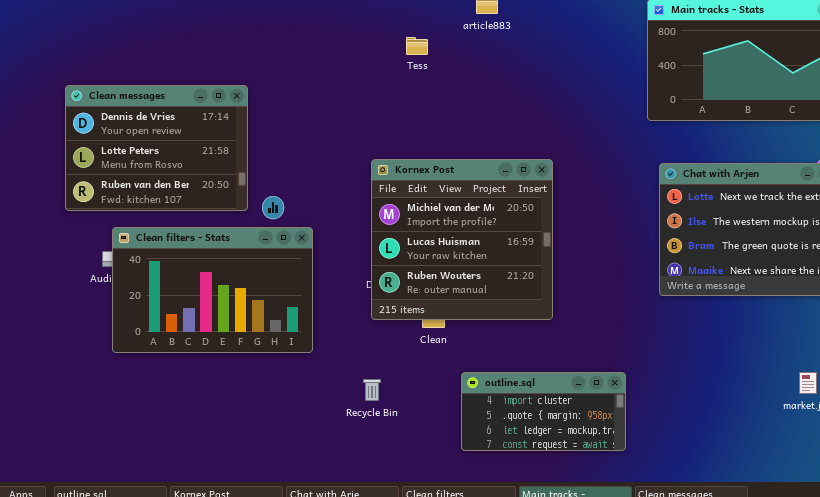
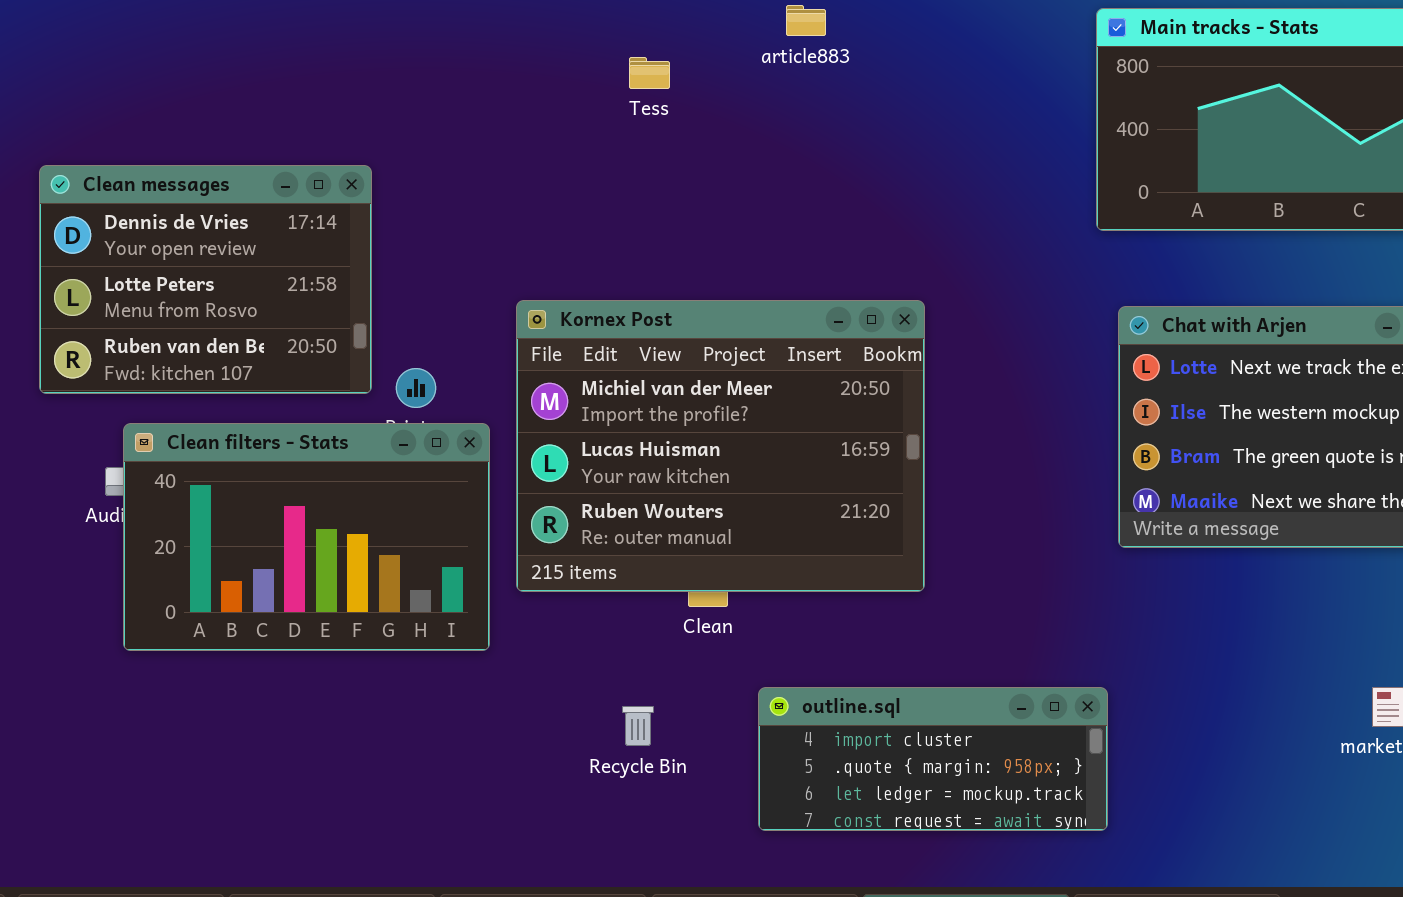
Tess: [406,37,428,55] -> [629,57,670,89], moved
Kornex Post: [371,159,553,320] -> [516,300,925,592], resized
outline.sql: [461,372,626,451] -> [758,687,1108,831], resized
Recycle Bin: [363,379,381,401] -> [622,706,654,746], moved

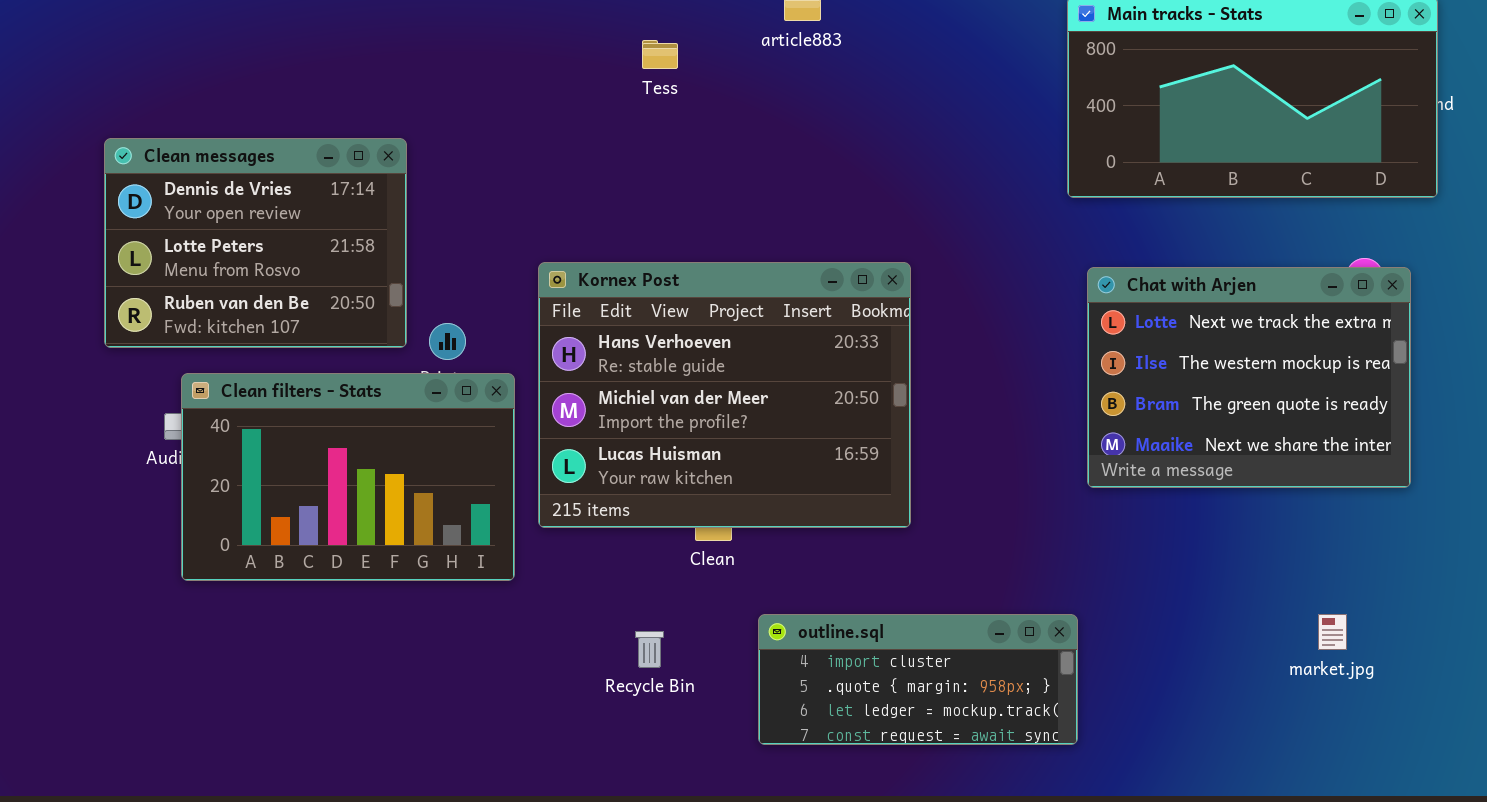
Kornex Post: [516,300,925,592] -> [538,262,911,528], scrolled up 1 row

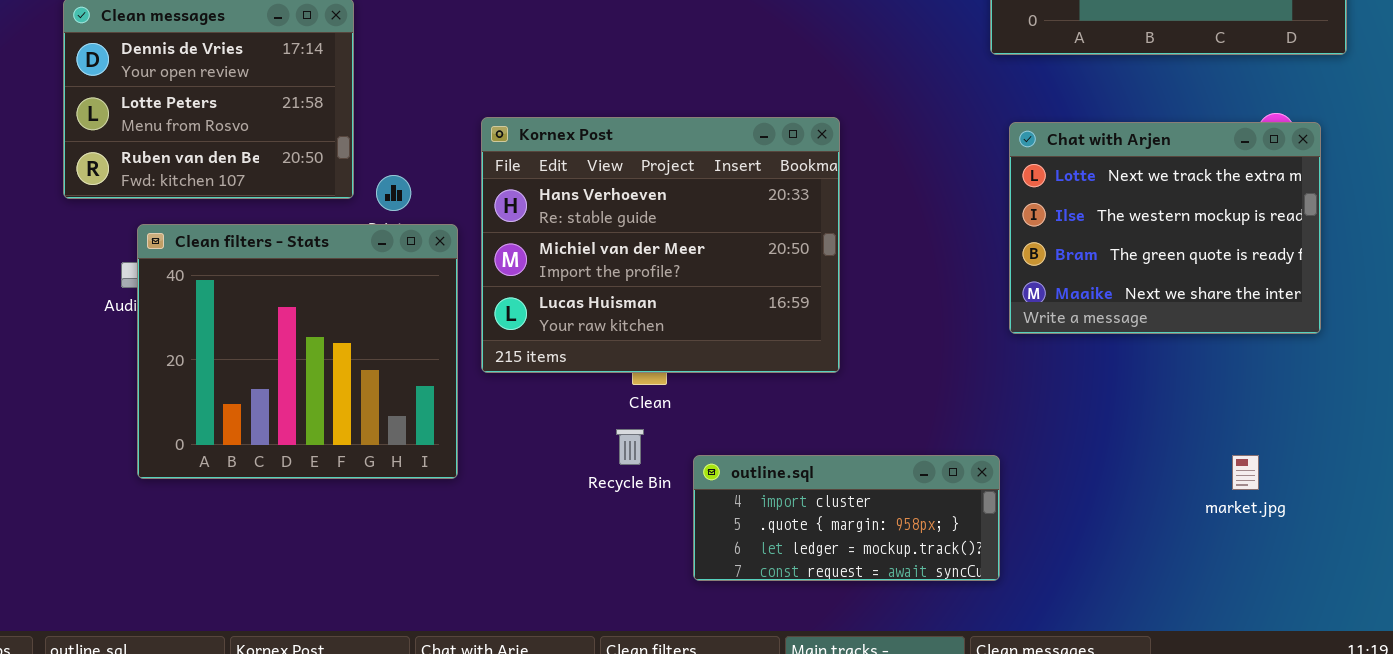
Clean filters - Stats: [181,373,515,581] -> [137,224,458,479], resized
Recycle Bin: [635,631,664,668] -> [616,429,644,465], moved

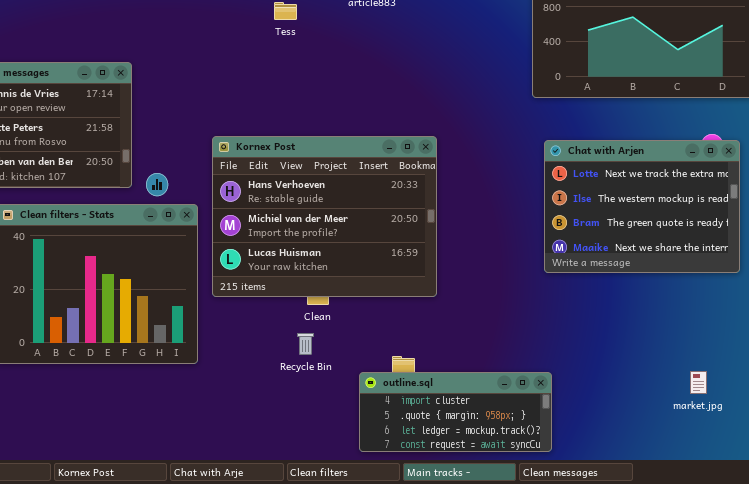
outline.sql: [693,455,1000,581] -> [359,372,552,452], moved
market.jpg: [1232,455,1259,490] -> [690,371,707,394], moved

